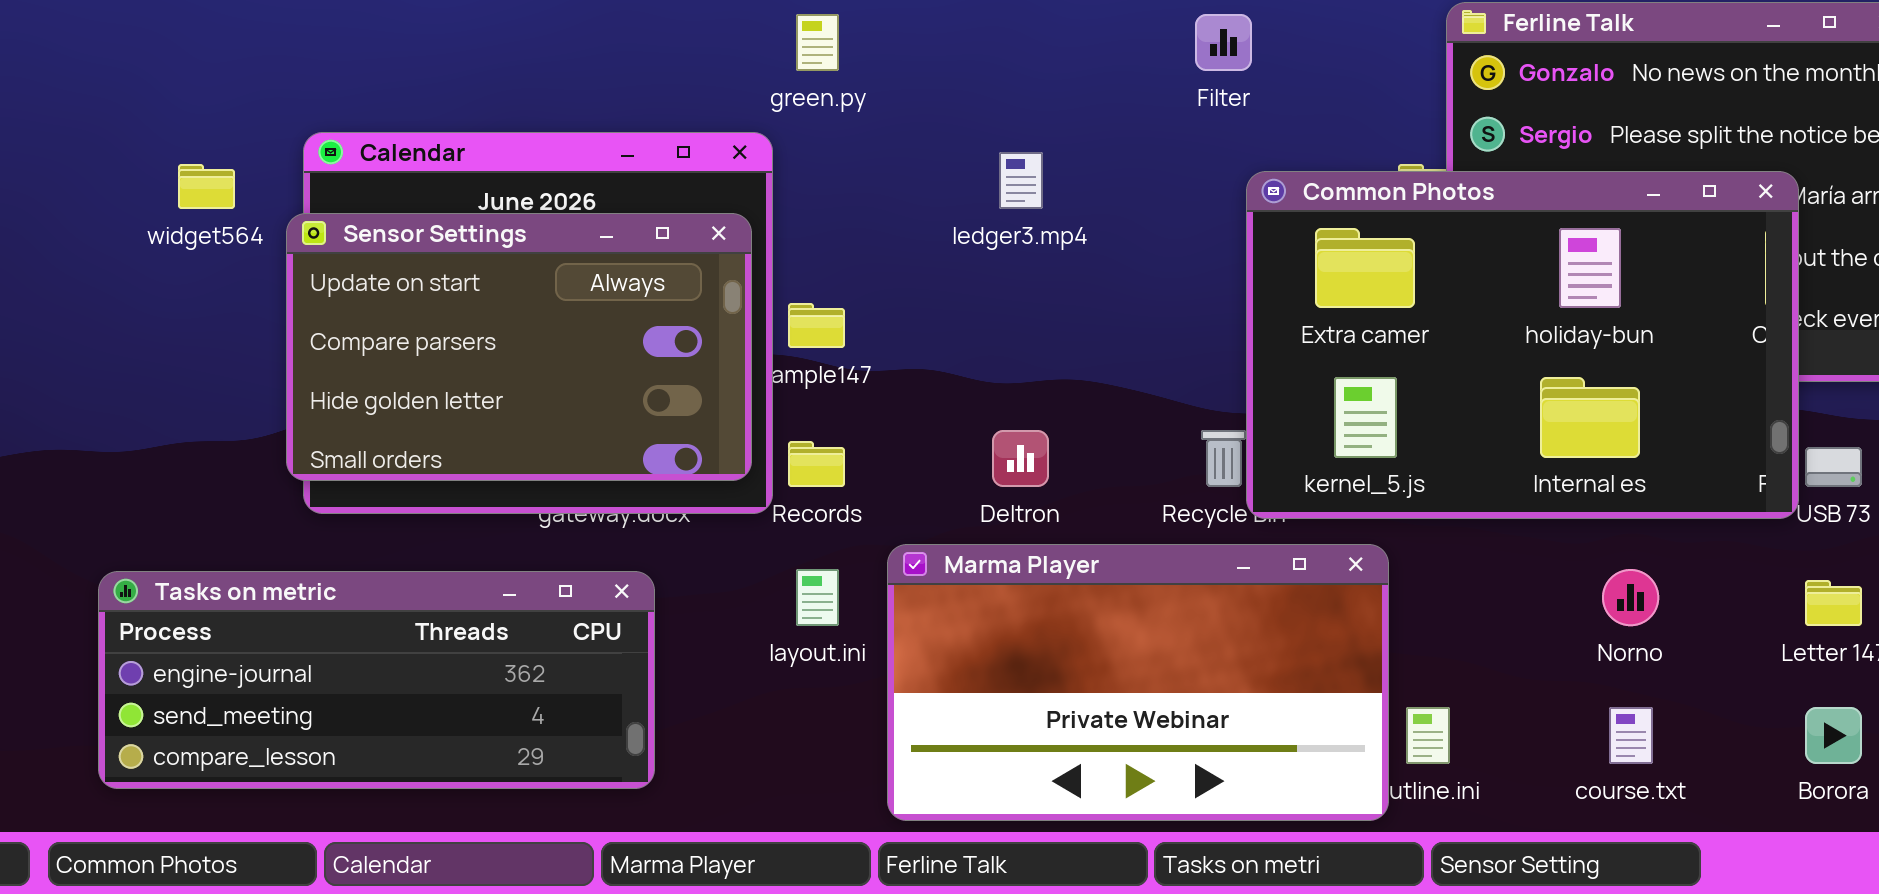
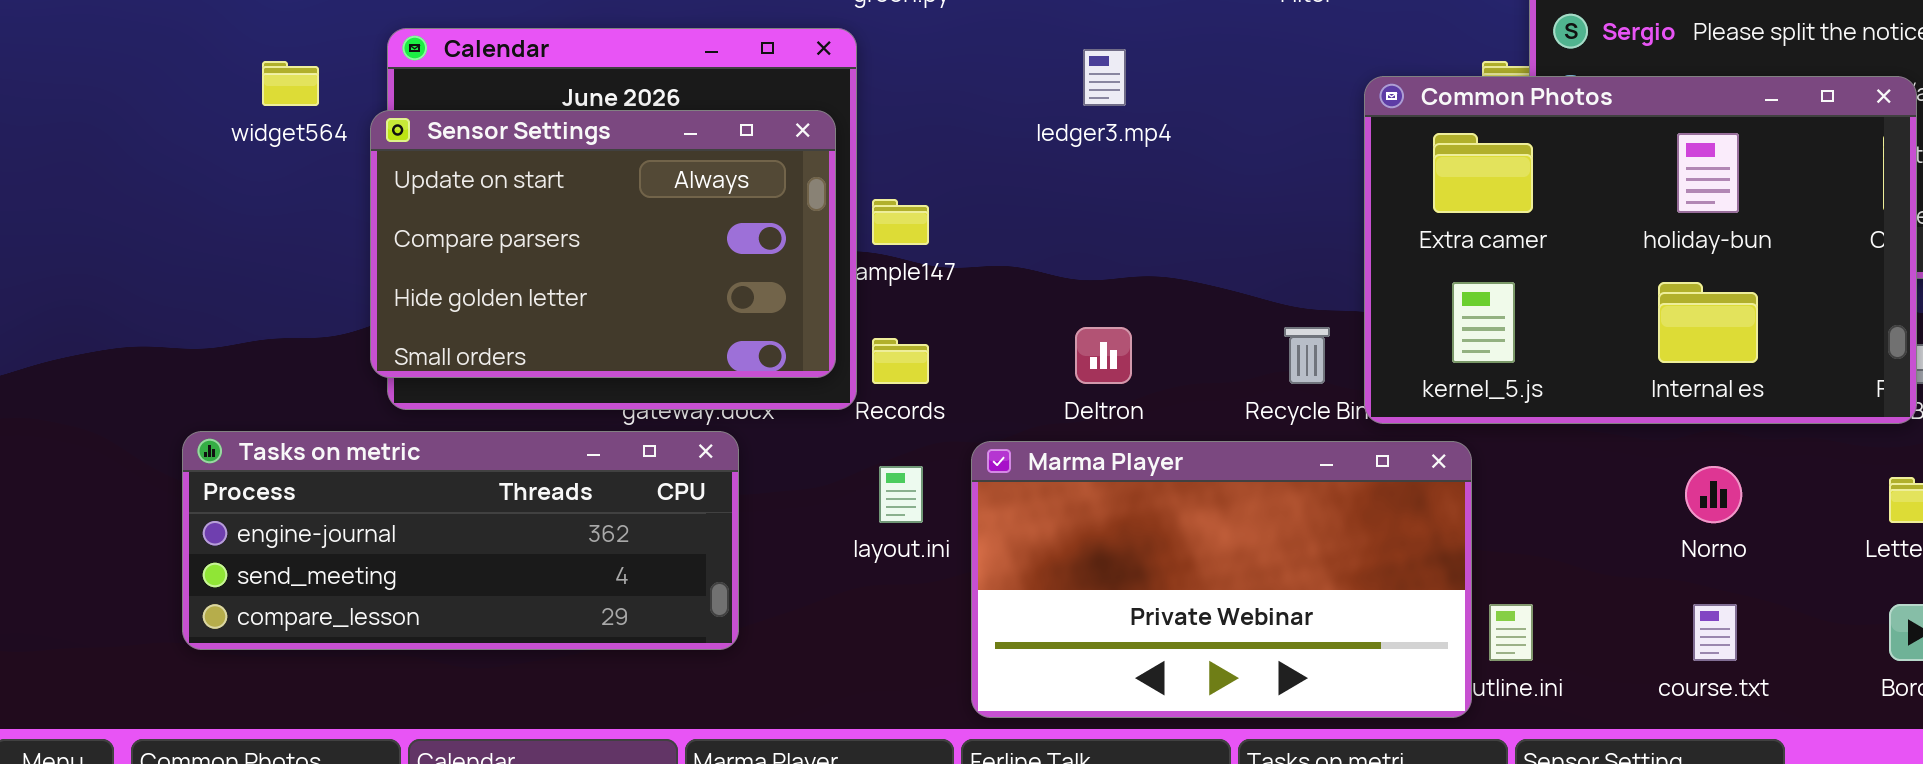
Common Photos: [1246,171,1799,519] -> [1364,76,1917,424], moved
Tasks on metric: [98,571,655,789] -> [182,431,739,650], moved

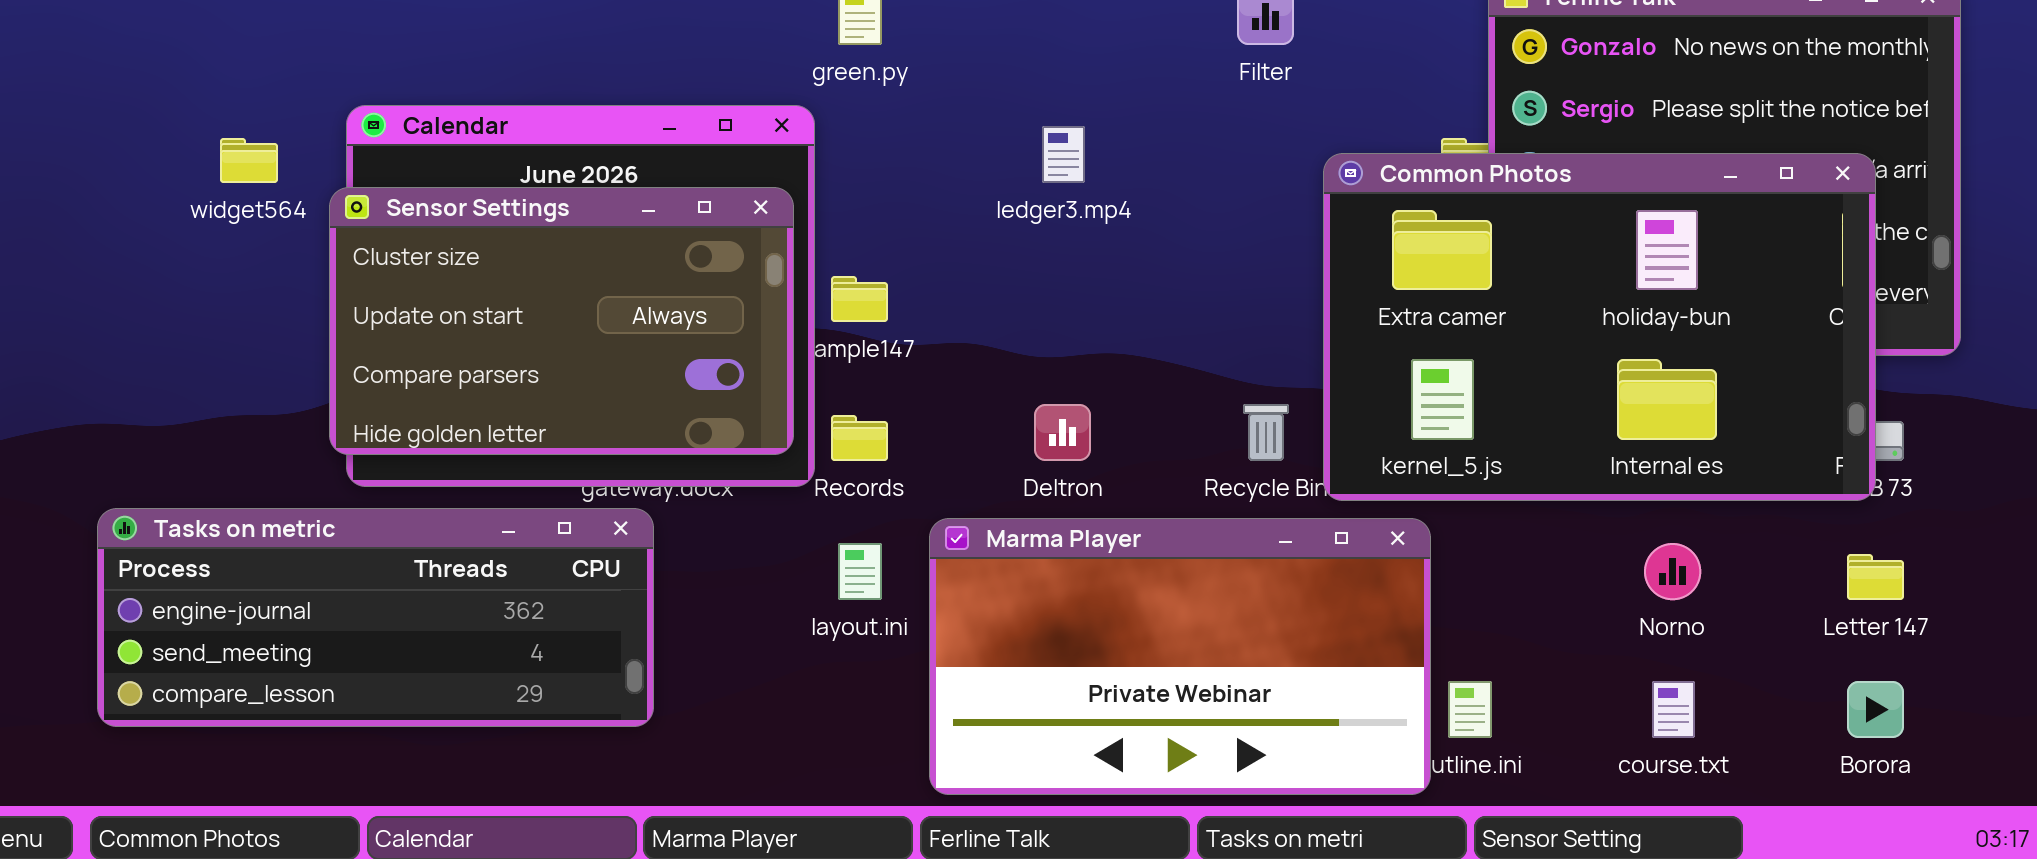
Sensor Settings: [370,110,836,378] -> [329,187,794,455], scrolled up 1 row
Tasks on metric: [182,431,739,650] -> [97,508,654,727], moved

